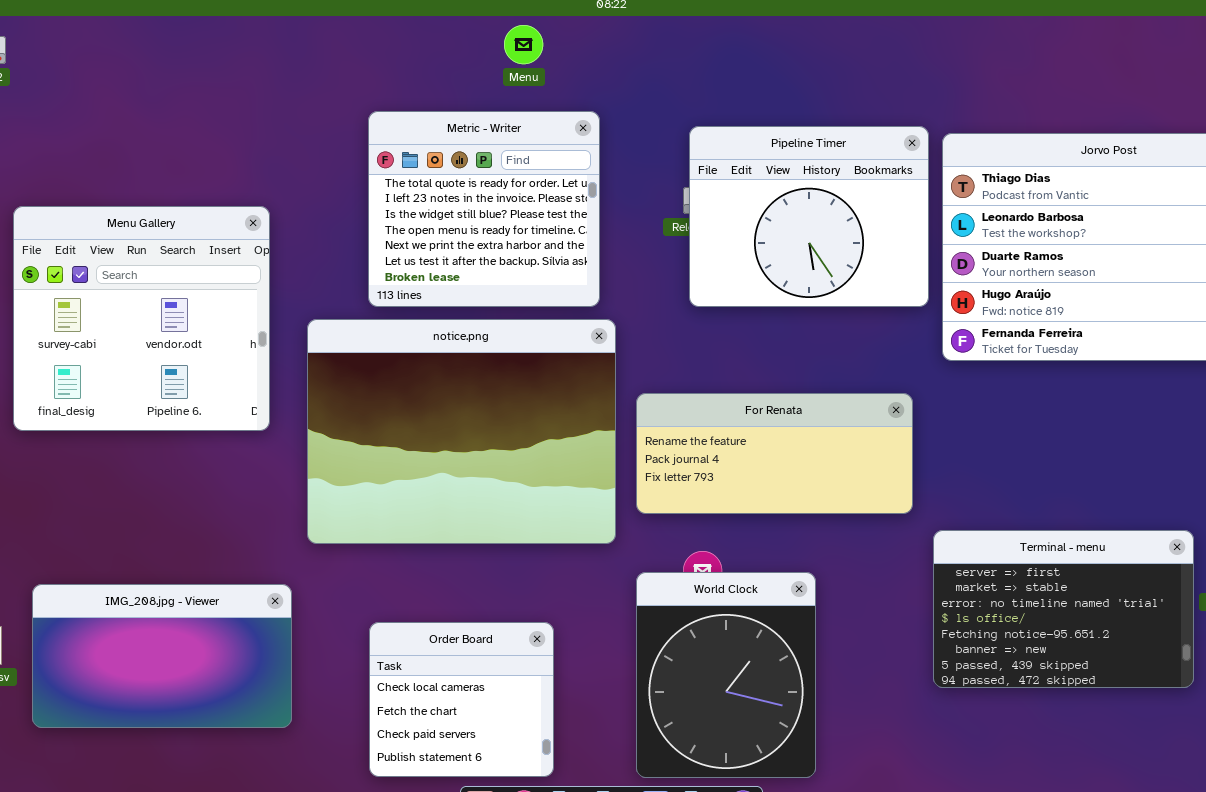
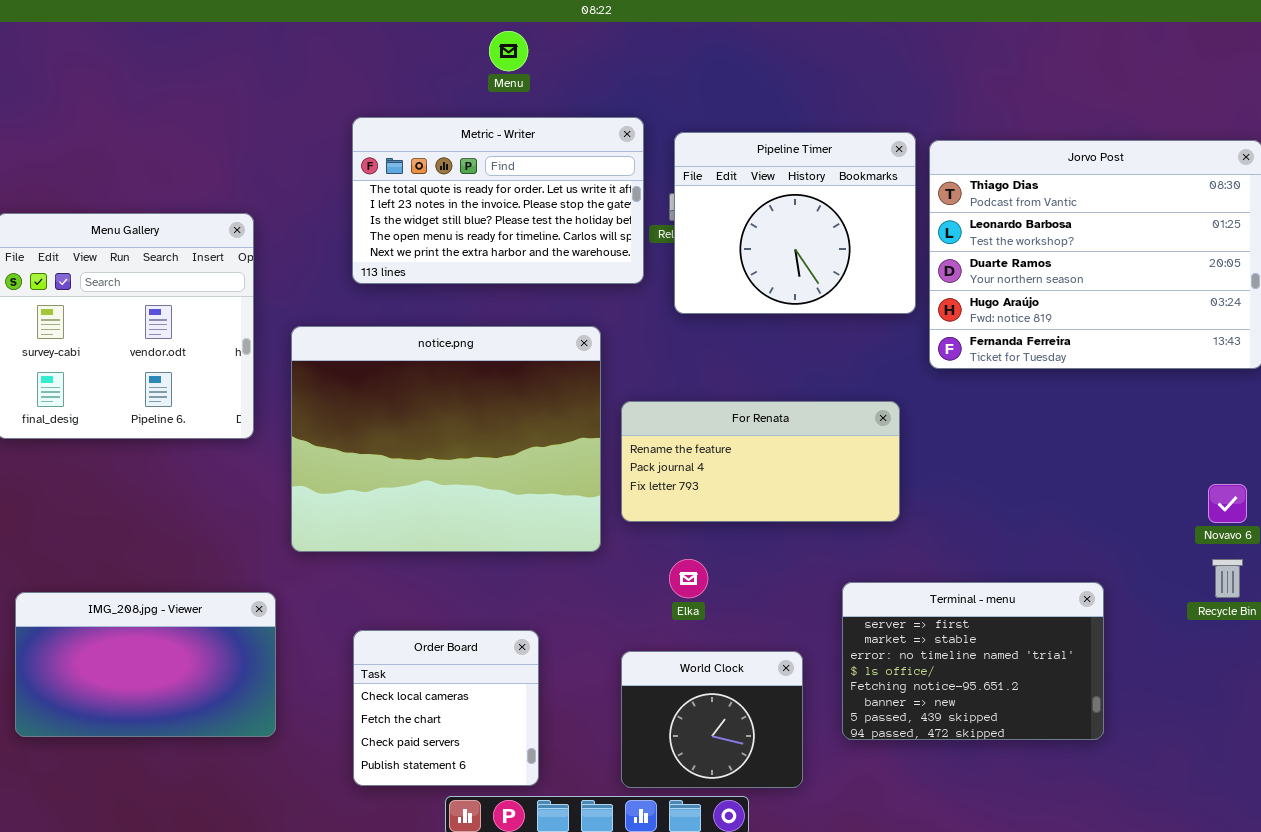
Metric - Writer: [368,111,600,307] -> [352,117,644,284], resized
Terminal - menu: [933,530,1194,688] -> [842,582,1104,740], moved
World Clock: [636,572,816,778] -> [621,651,803,788], resized

